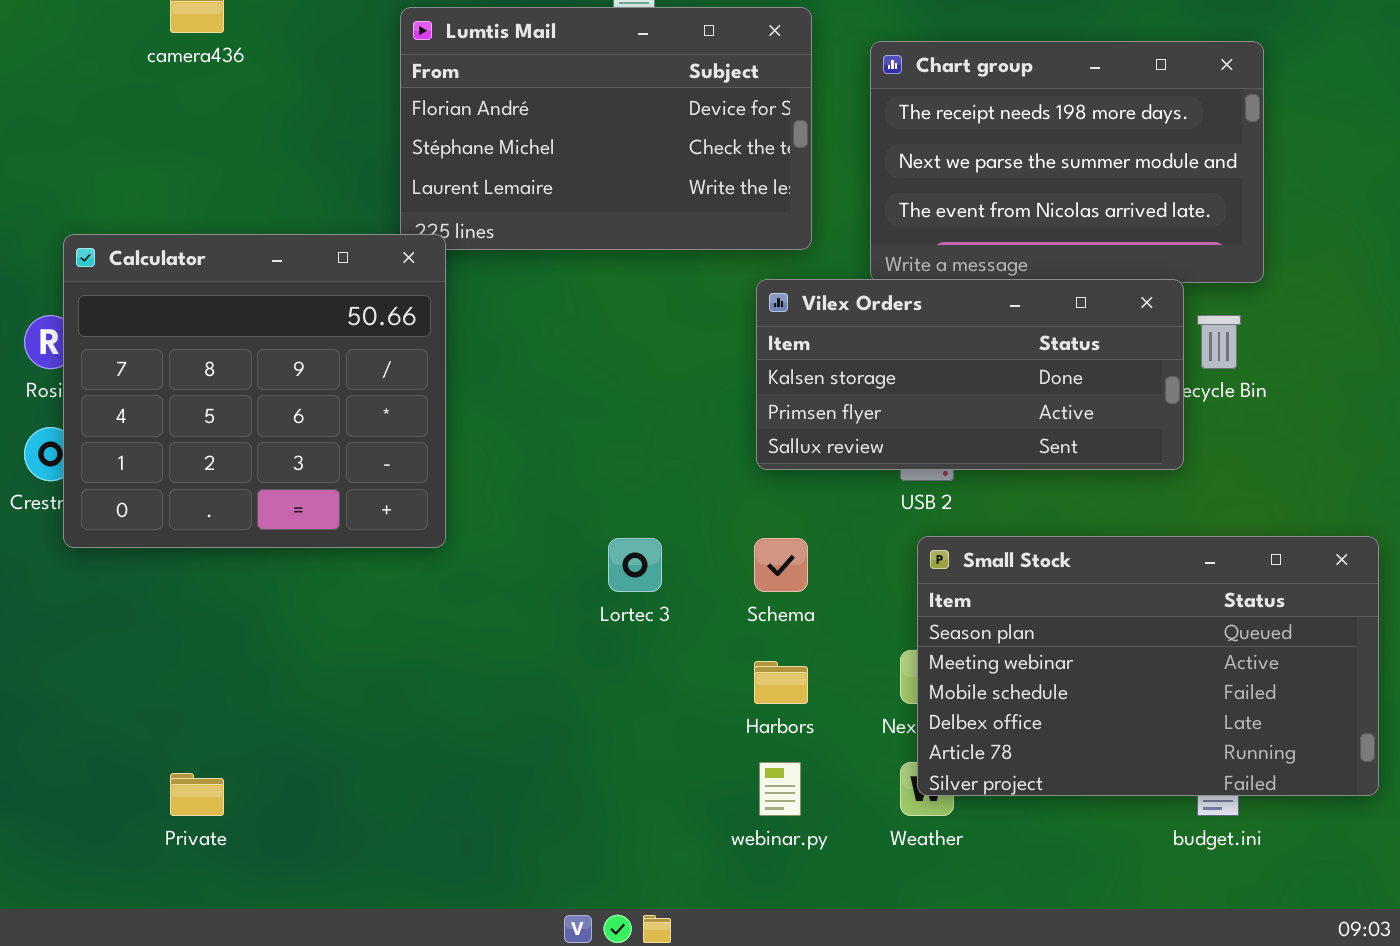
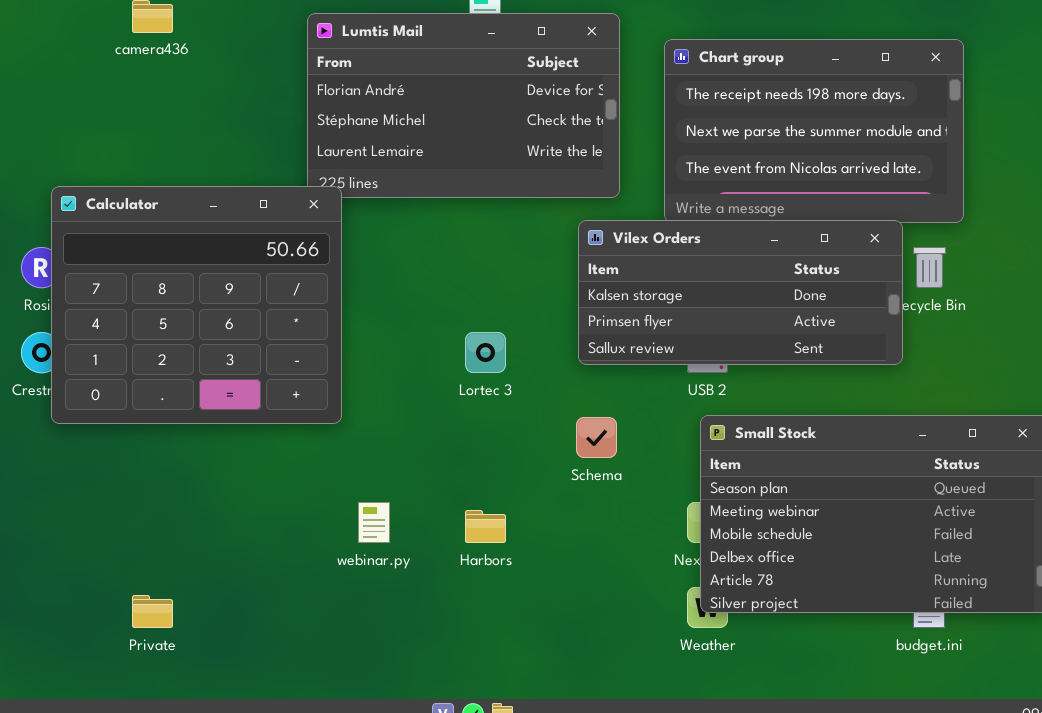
Lortec 3: [608,538,662,592] -> [465,332,506,373], moved
Harbors: [754,661,808,704] -> [465,510,506,543], moved
webinar.py: [759,762,801,816] -> [358,502,390,543], moved

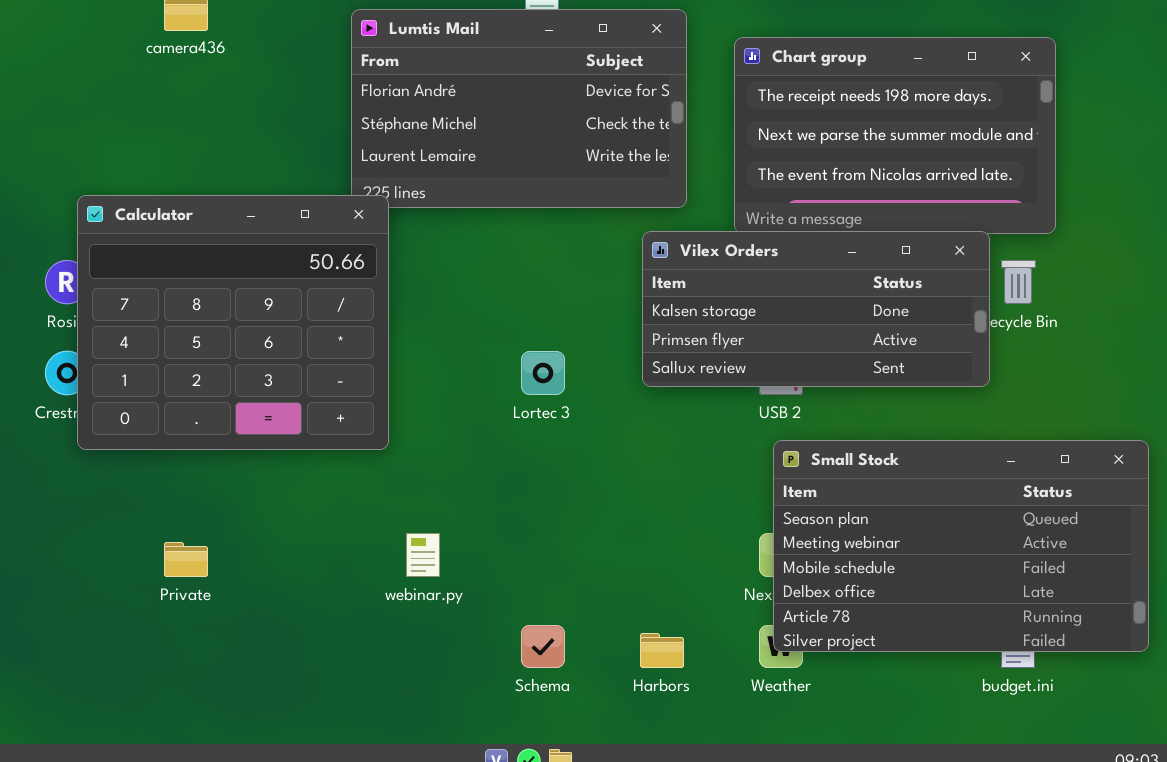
Schema: [576,417,617,458] -> [521,625,565,668], moved
Harbors: [465,510,506,543] -> [640,633,684,668], moved
Private: [132,595,173,628] -> [164,542,208,577], moved

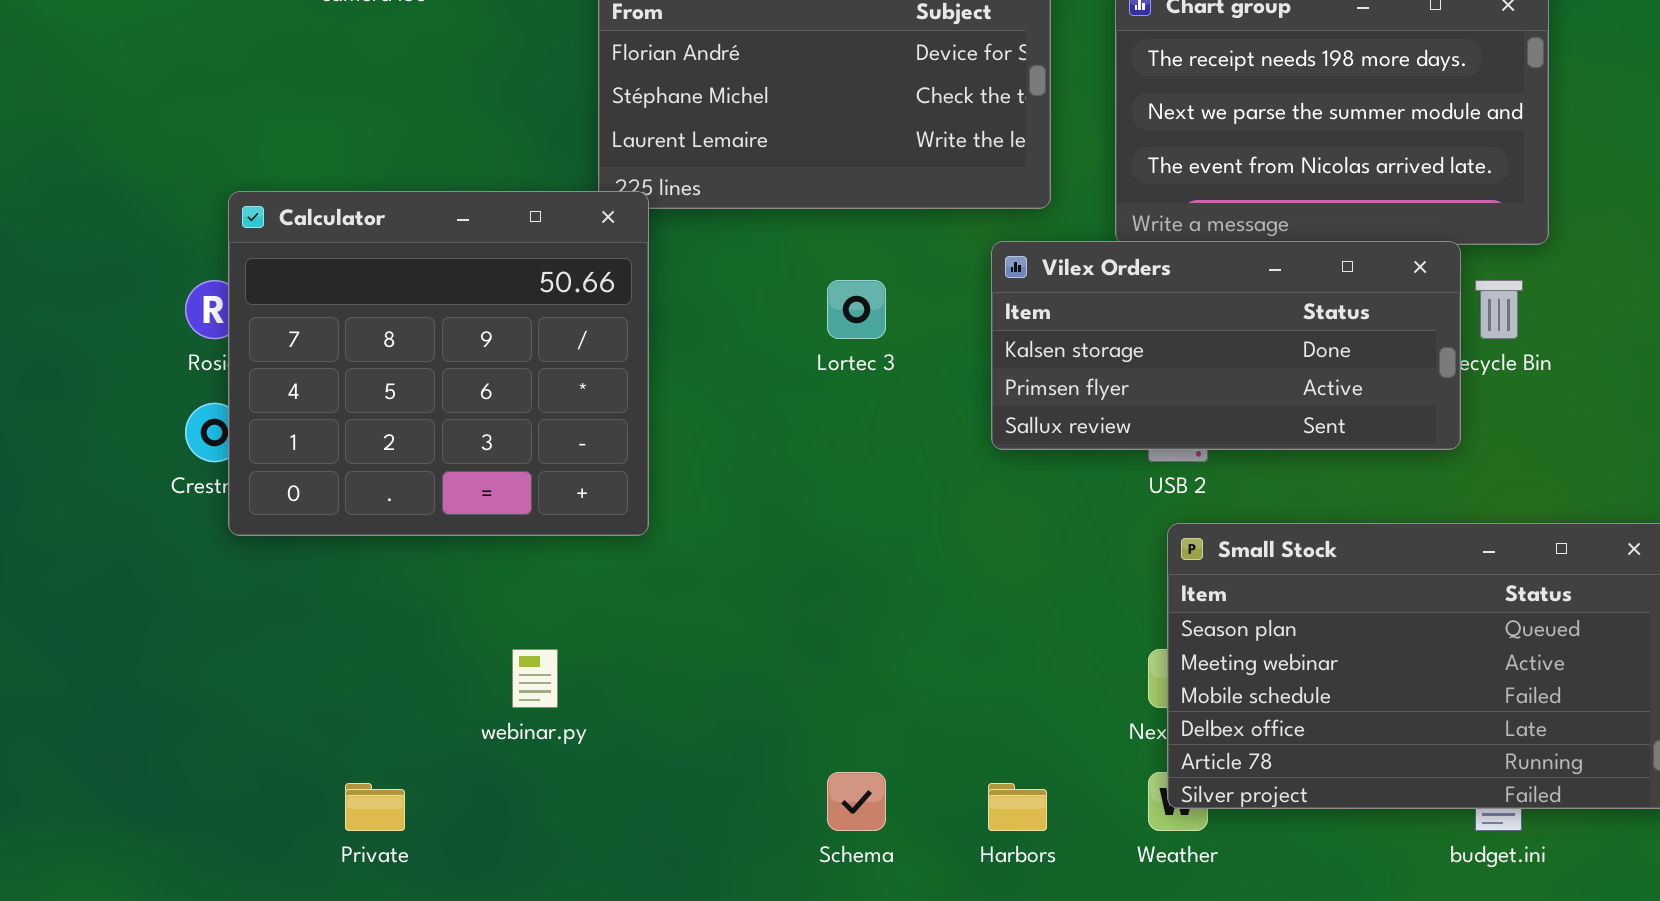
Lortec 3: [521,351,565,395] -> [827,280,886,339], moved
webinar.py: [406,533,440,577] -> [512,649,558,708], moved
Private: [164,542,208,577] -> [345,783,405,831], moved

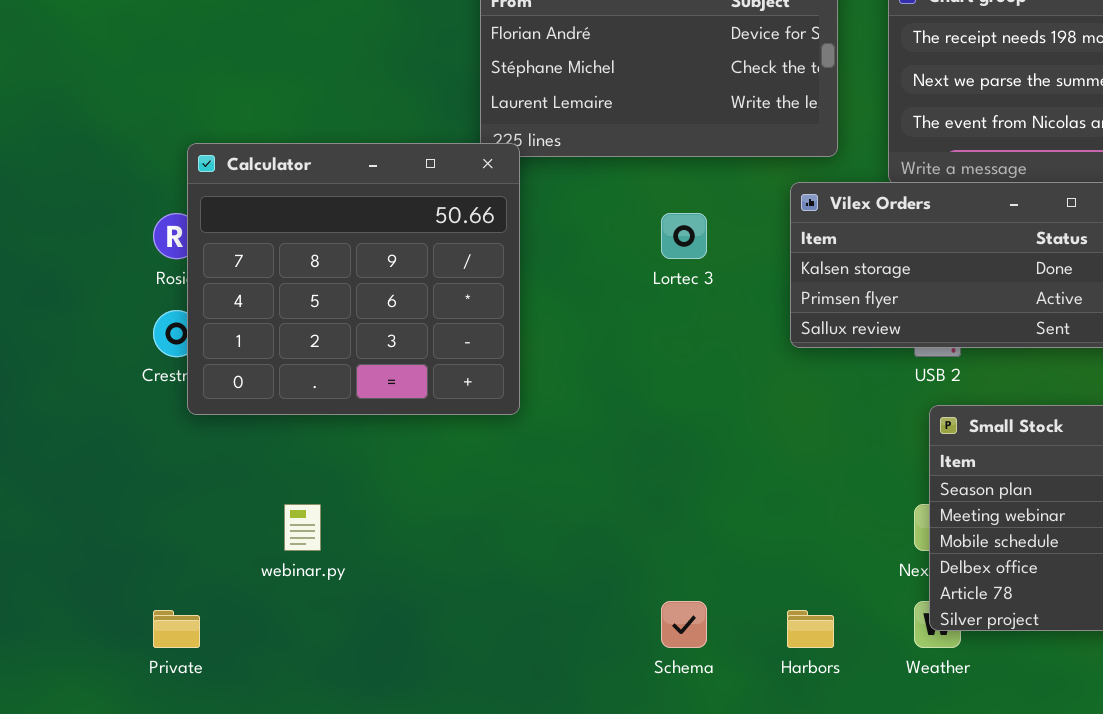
webinar.py: [512,649,558,708] -> [284,504,321,551], moved
Private: [345,783,405,831] -> [153,610,200,648], moved

